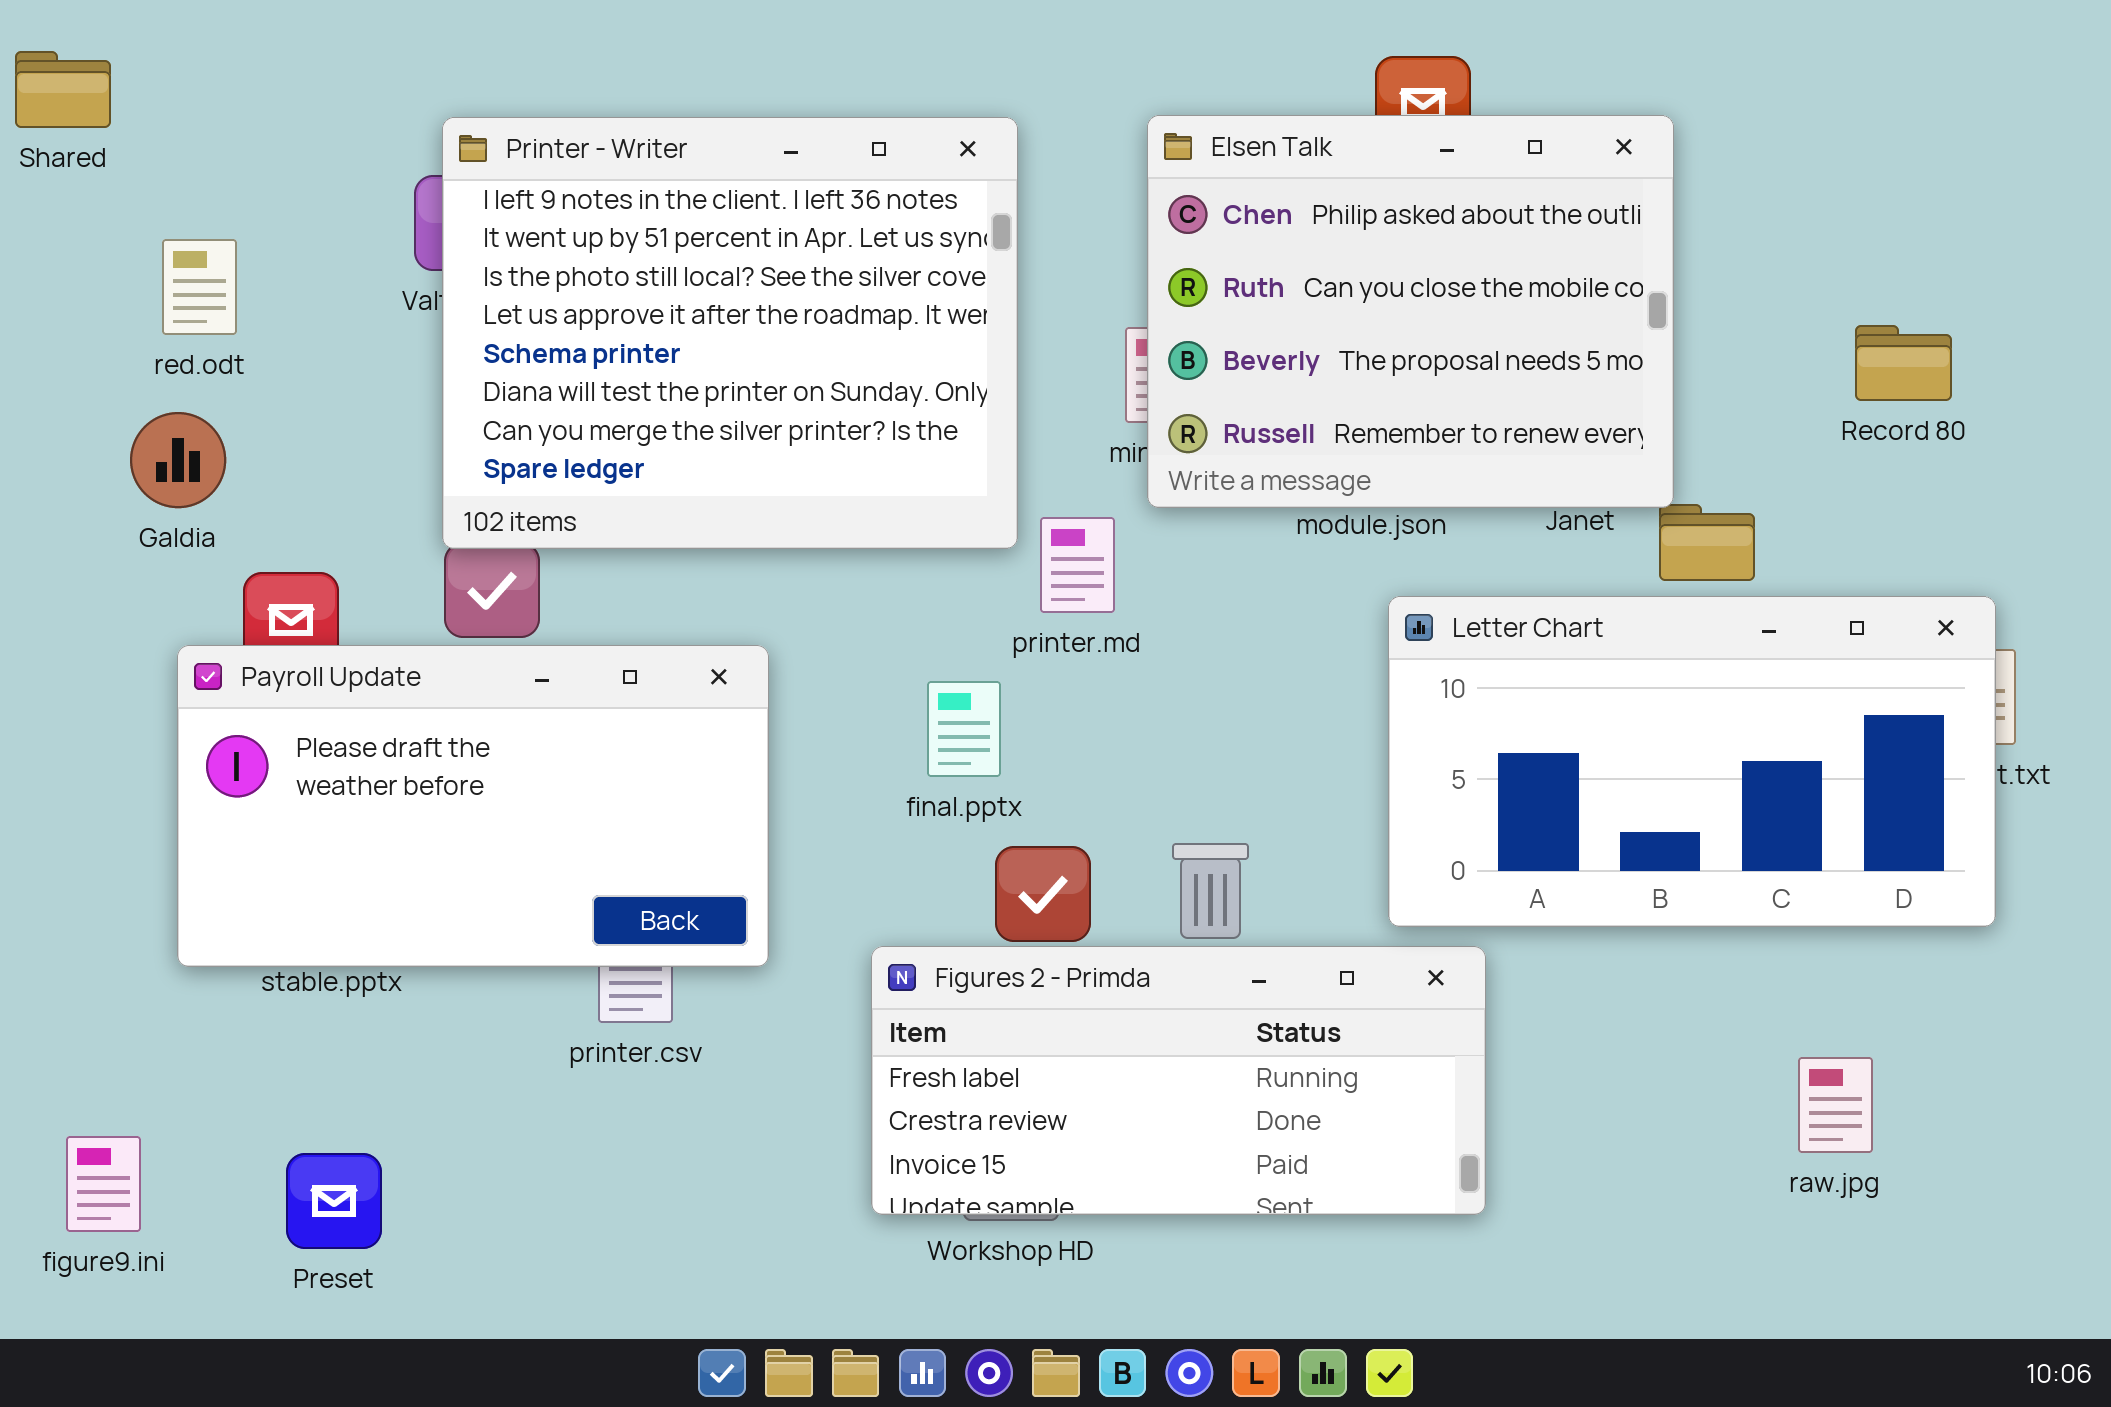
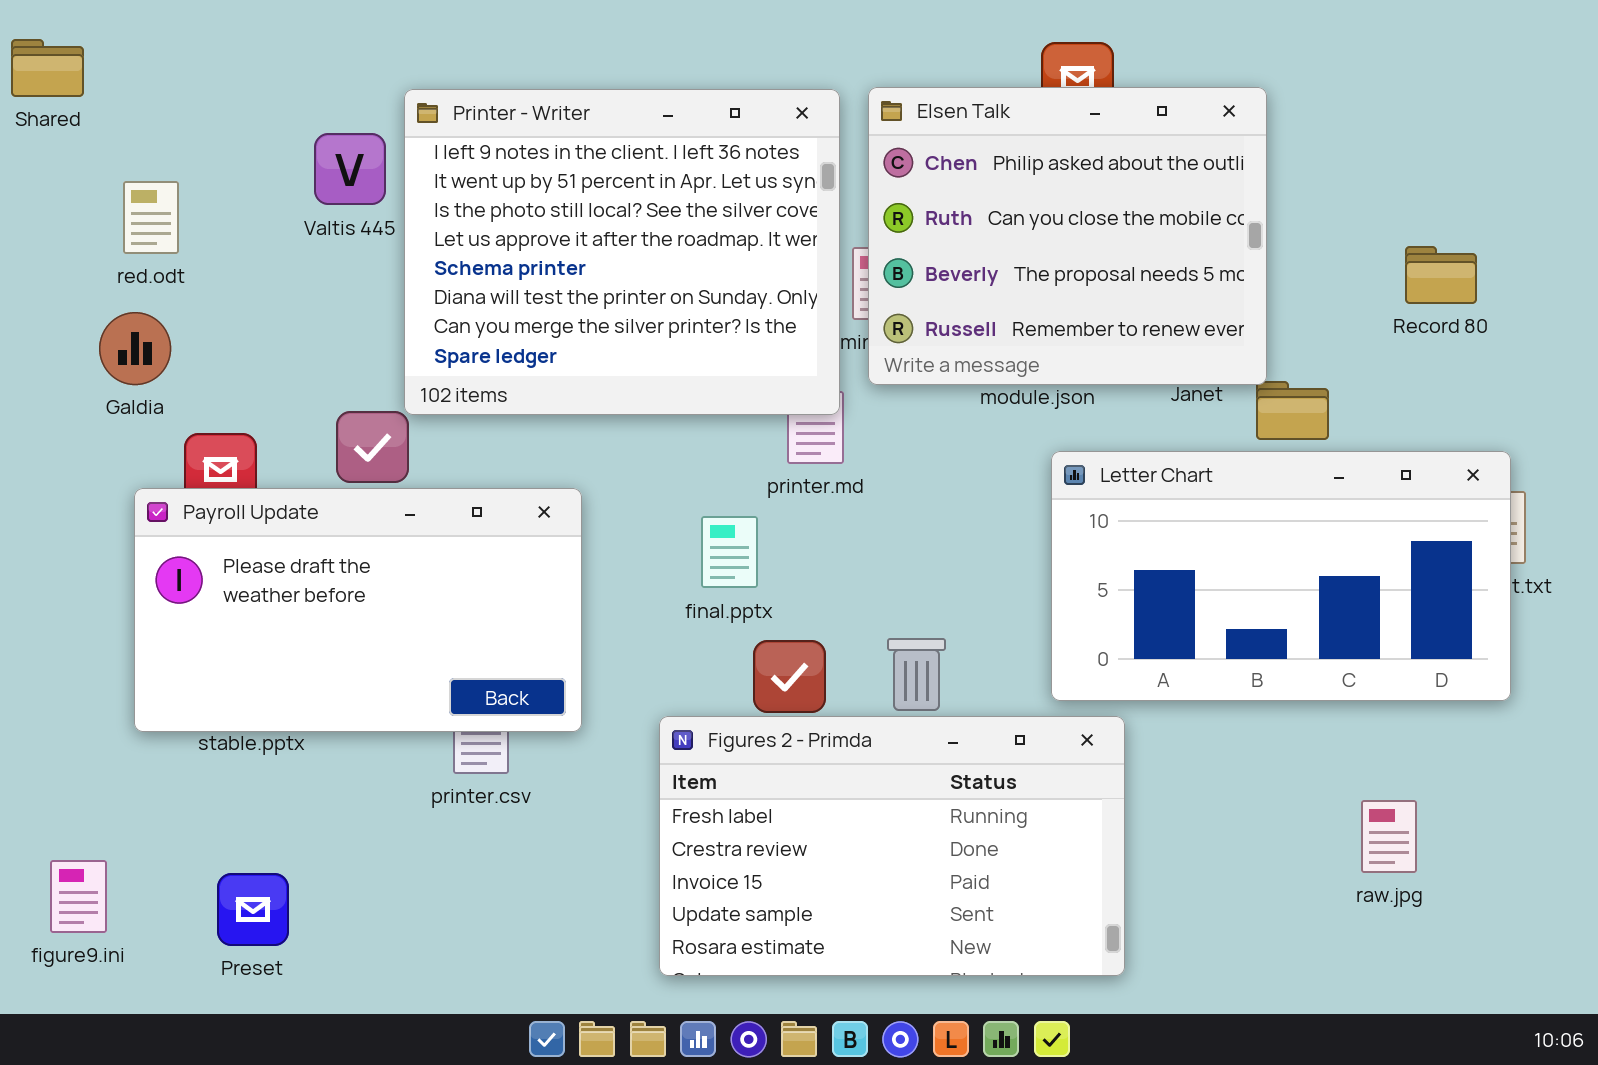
Printer - Writer: [442,117,1018,549] -> [404,89,840,415], moved
Figures 2 - Primda: [871,946,1486,1215] -> [659,716,1125,976], resized

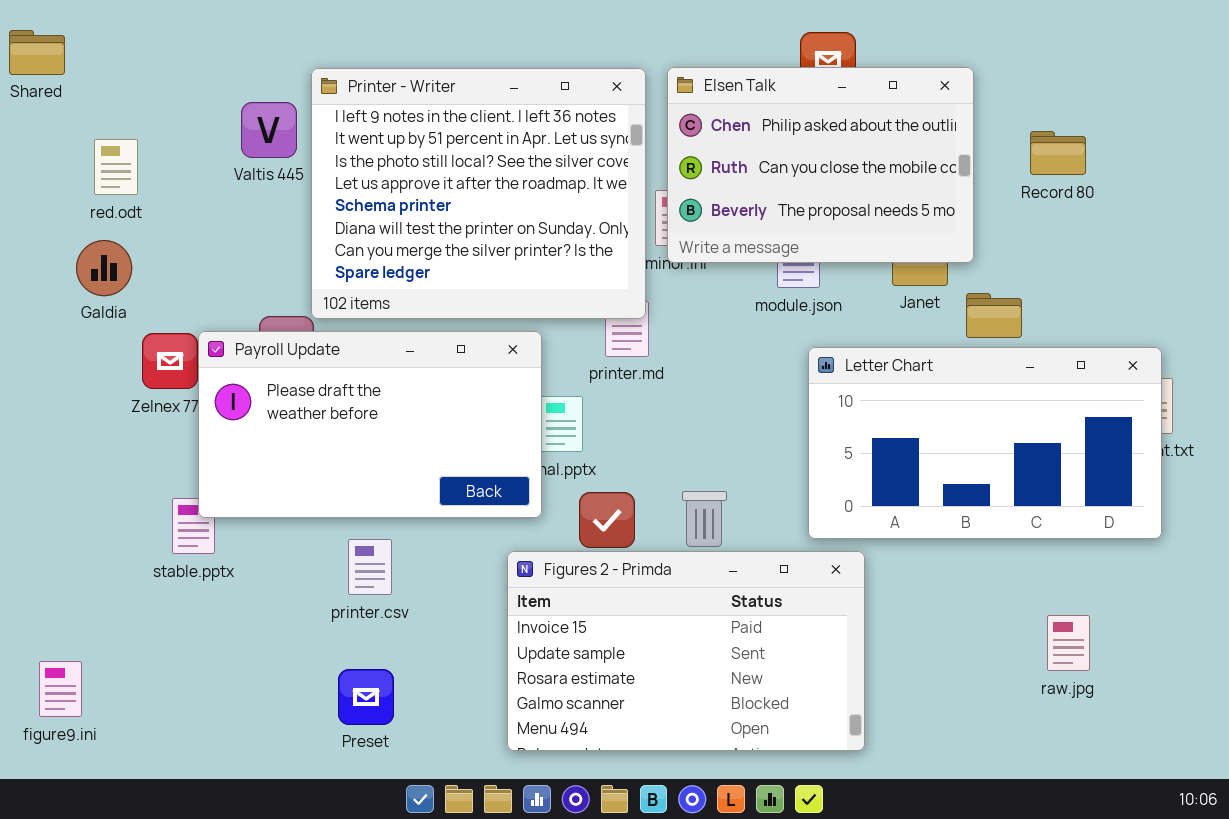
Elsen Talk: [868,87,1267,385] -> [667,67,974,263], resized
Record 80: [1405,246,1477,304] -> [1030,131,1086,175], moved
Payroll Update: [134,488,582,732] -> [198,331,542,518], moved
Figures 2 - Primda: [659,716,1125,976] -> [507,551,865,751], scrolled down 2 rows
Preset: [217,873,289,946] -> [338,669,394,725], moved

